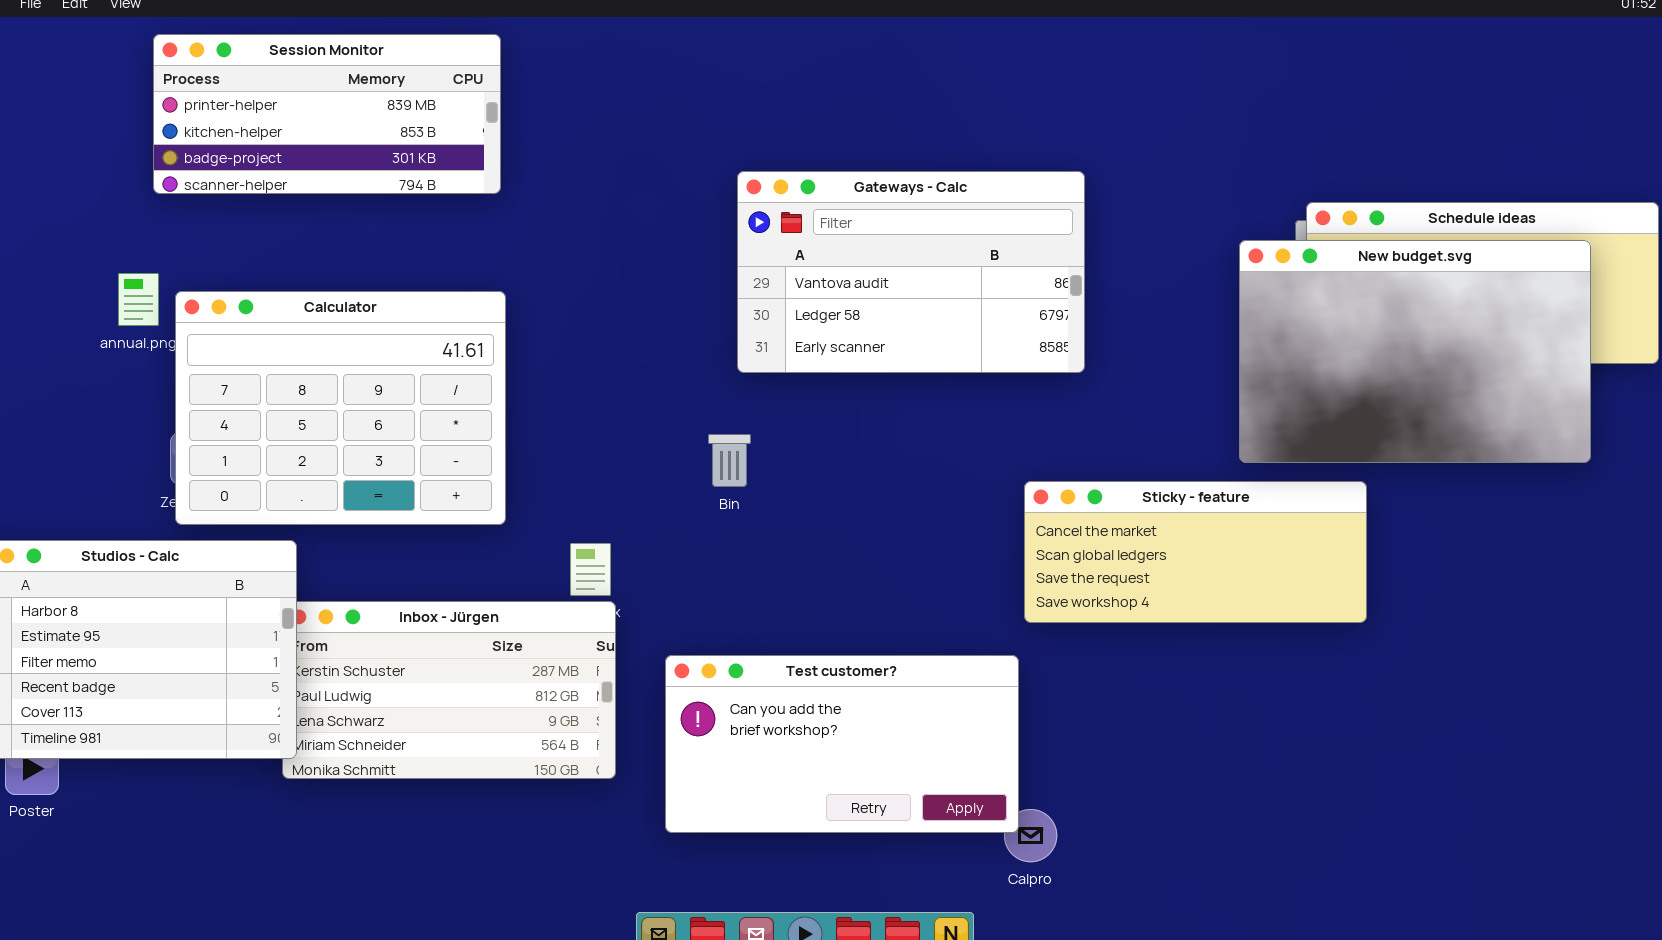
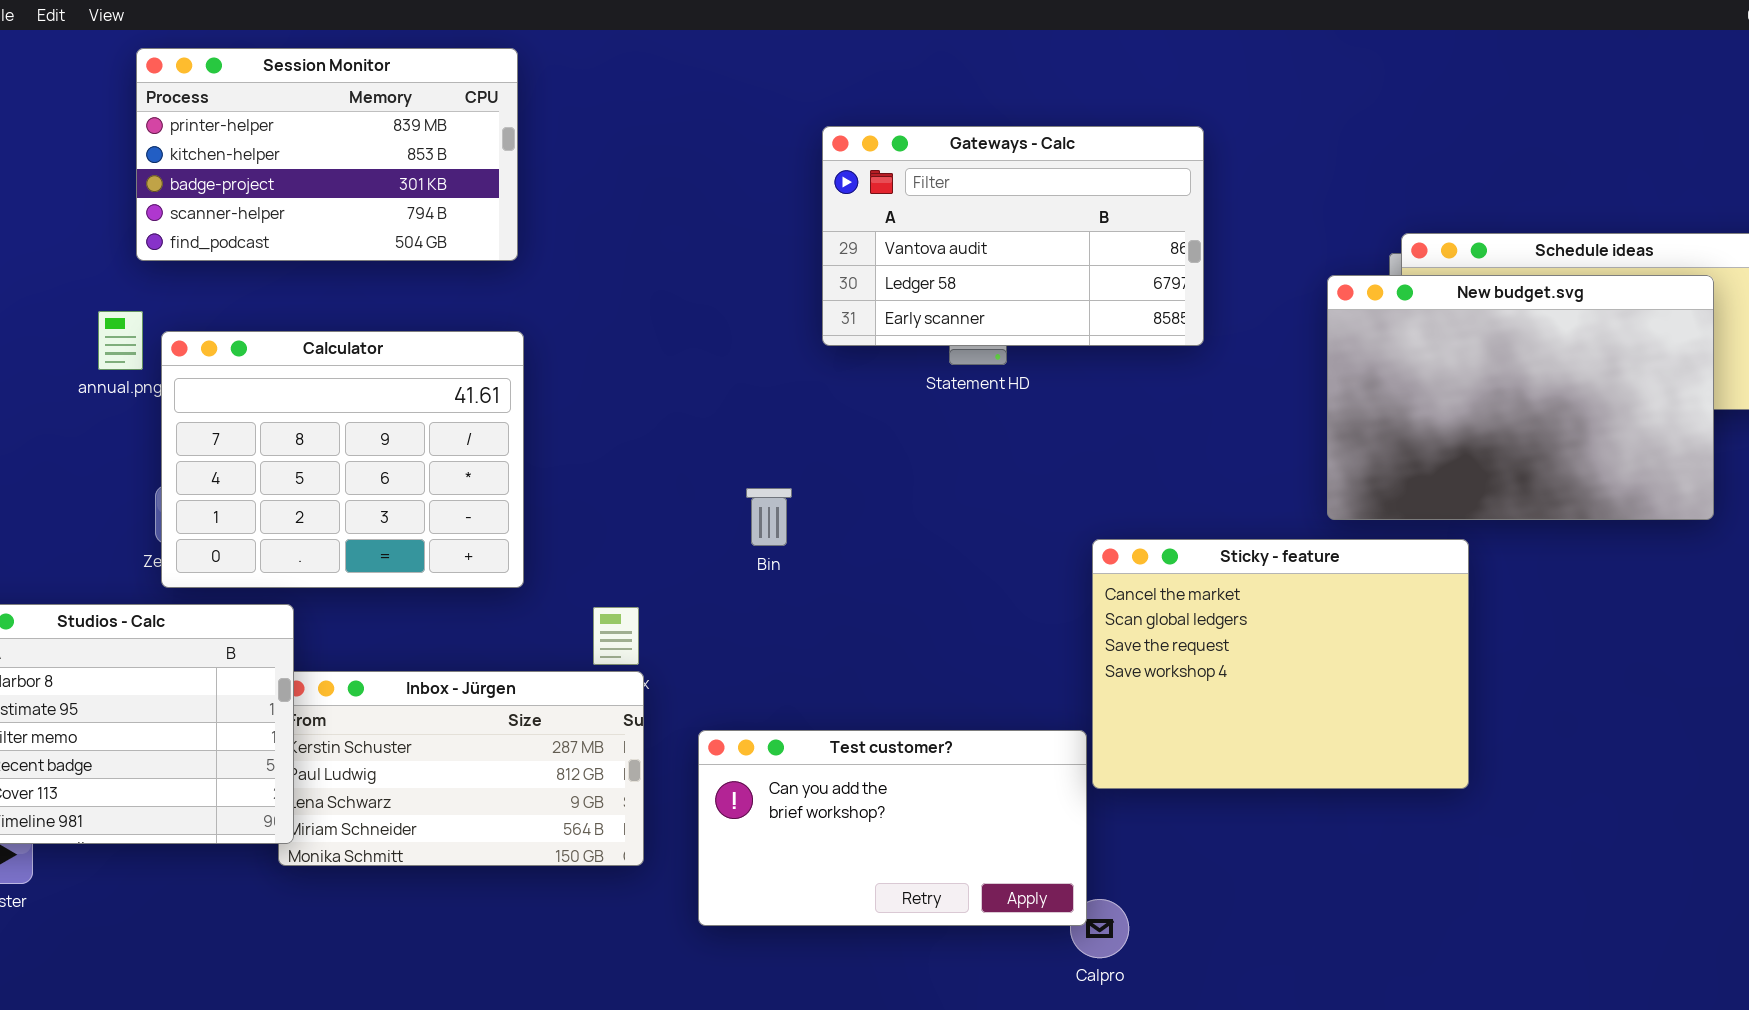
Session Monitor: [153,34,501,194] -> [136,48,518,261], resized
Gateways - Calc: [737,171,1085,373] -> [822,126,1204,346], moved
Sticky - feature: [1024,481,1367,623] -> [1092,539,1469,789], resized

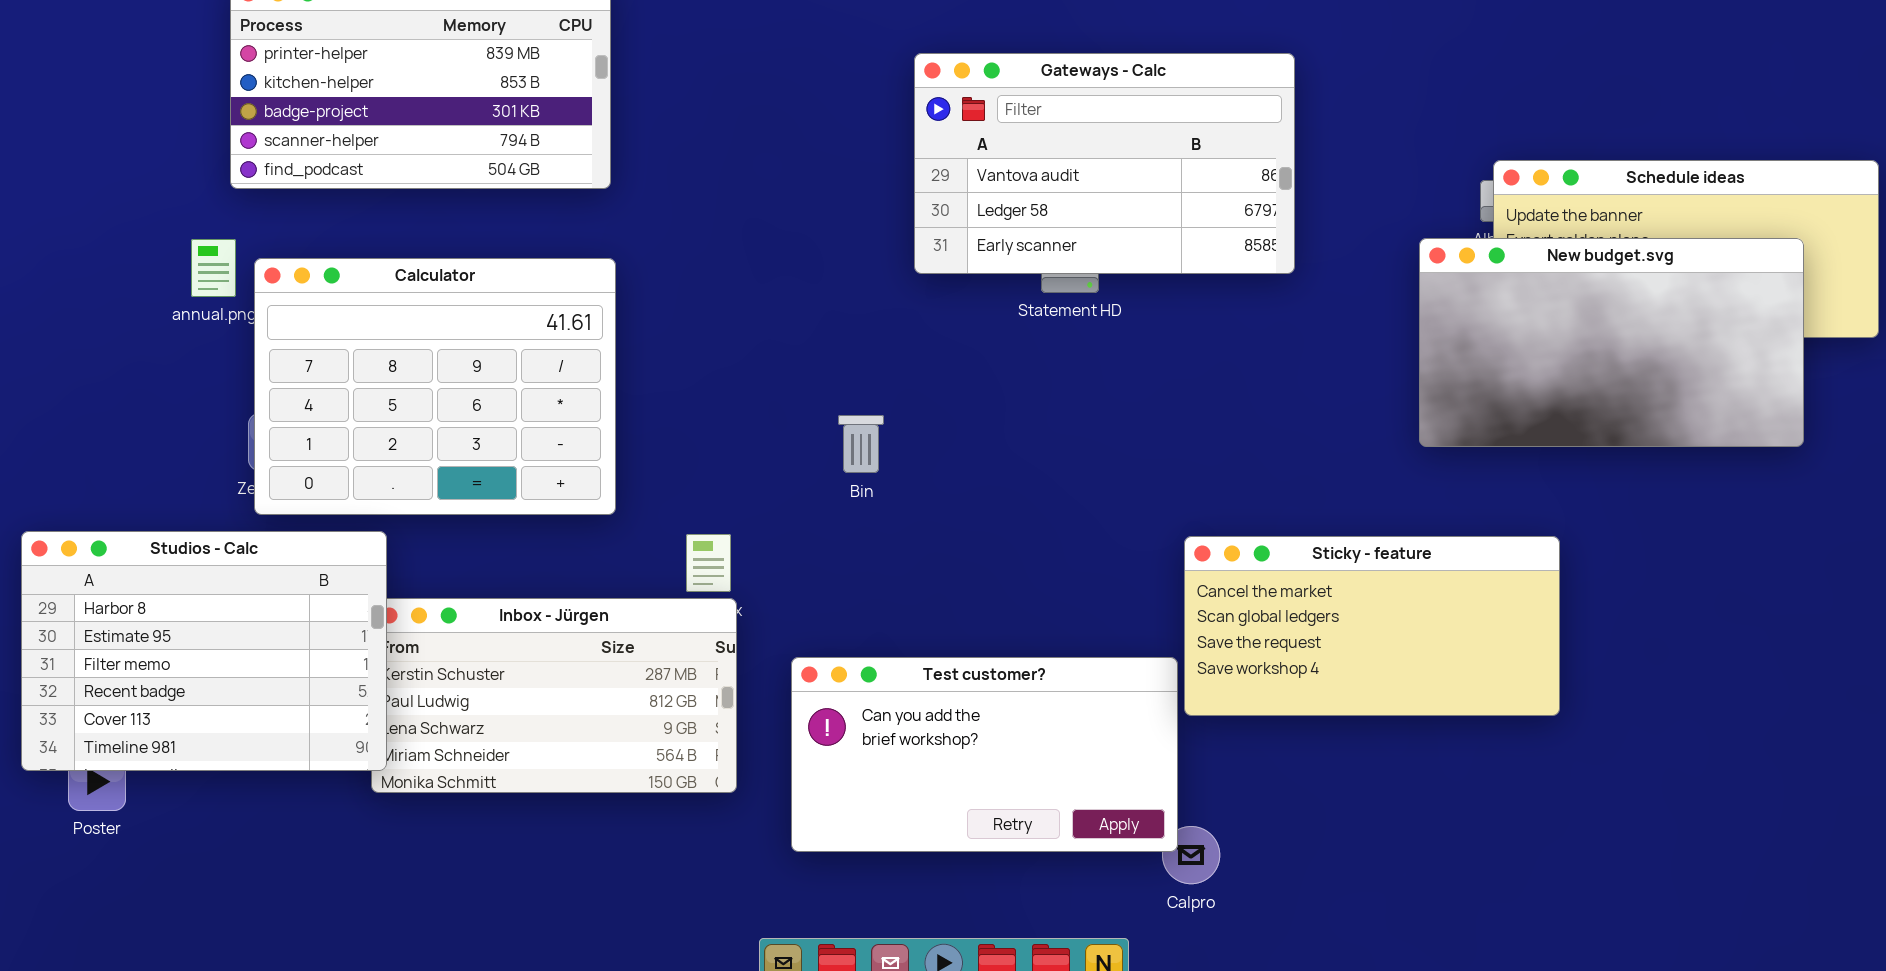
New budget.svg: [1327,275,1714,520] -> [1419,238,1804,447], resized
Sticky - feature: [1092,539,1469,789] -> [1184,536,1560,716], resized

